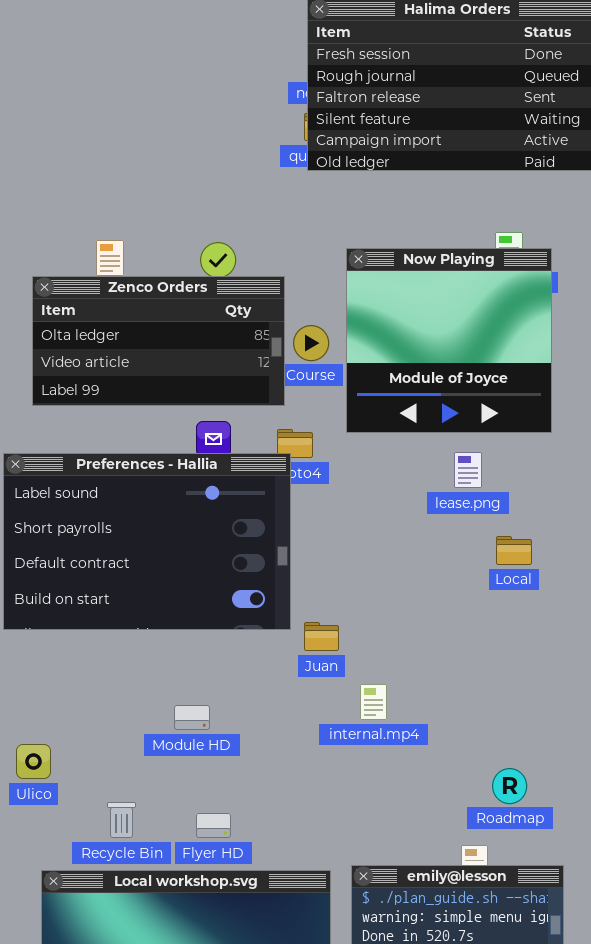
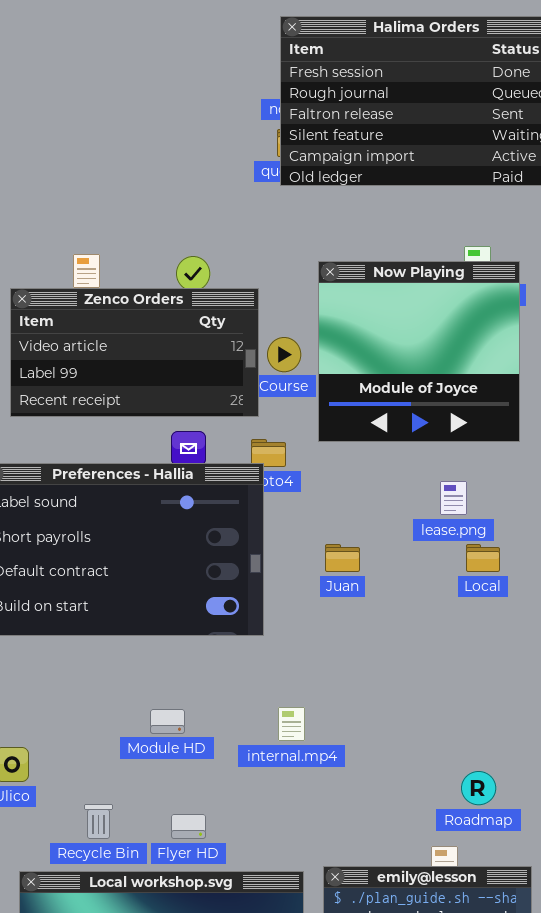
Zenco Orders: [32,276,285,406] -> [10,288,259,417], scrolled down 1 row
lease.png: [454,452,482,488] -> [440,481,467,515], moved
Juan: [304,622,339,651] -> [325,544,360,572], moved
internal.mp4: [360,684,387,720] -> [278,707,305,741], moved

